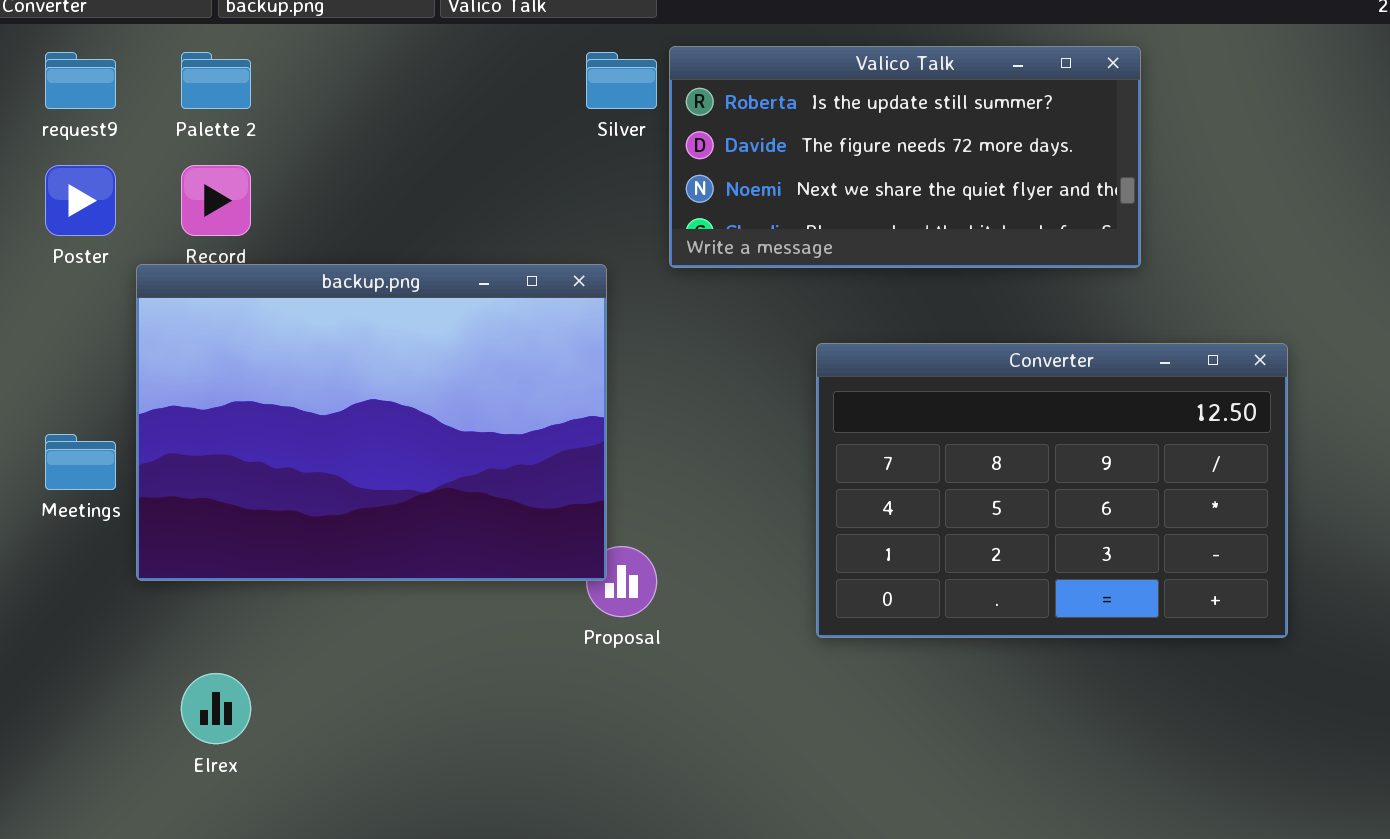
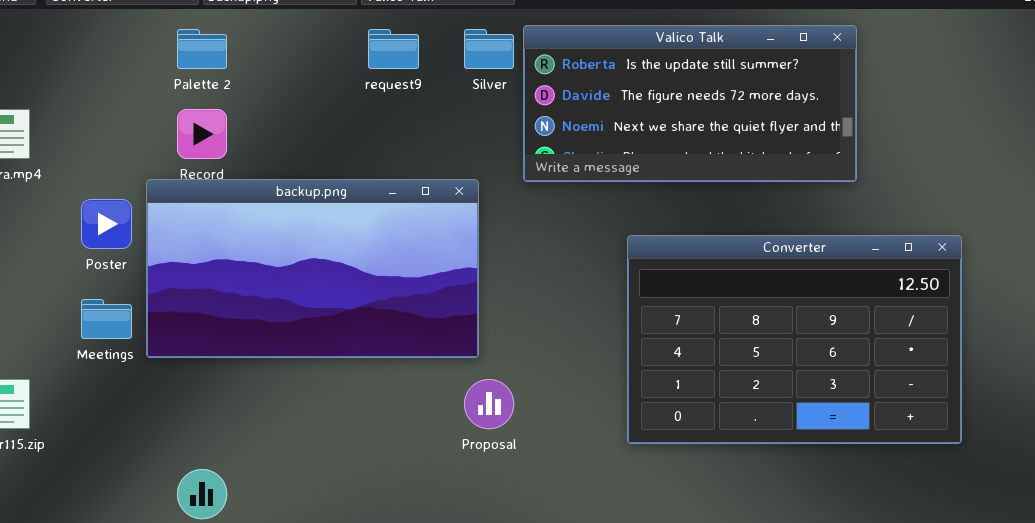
request9: [45,52,116,109] -> [368,29,419,69], moved
Poster: [45,165,116,236] -> [81,199,132,249], moved
backup.png: [136,264,607,581] -> [146,179,479,358], resized

